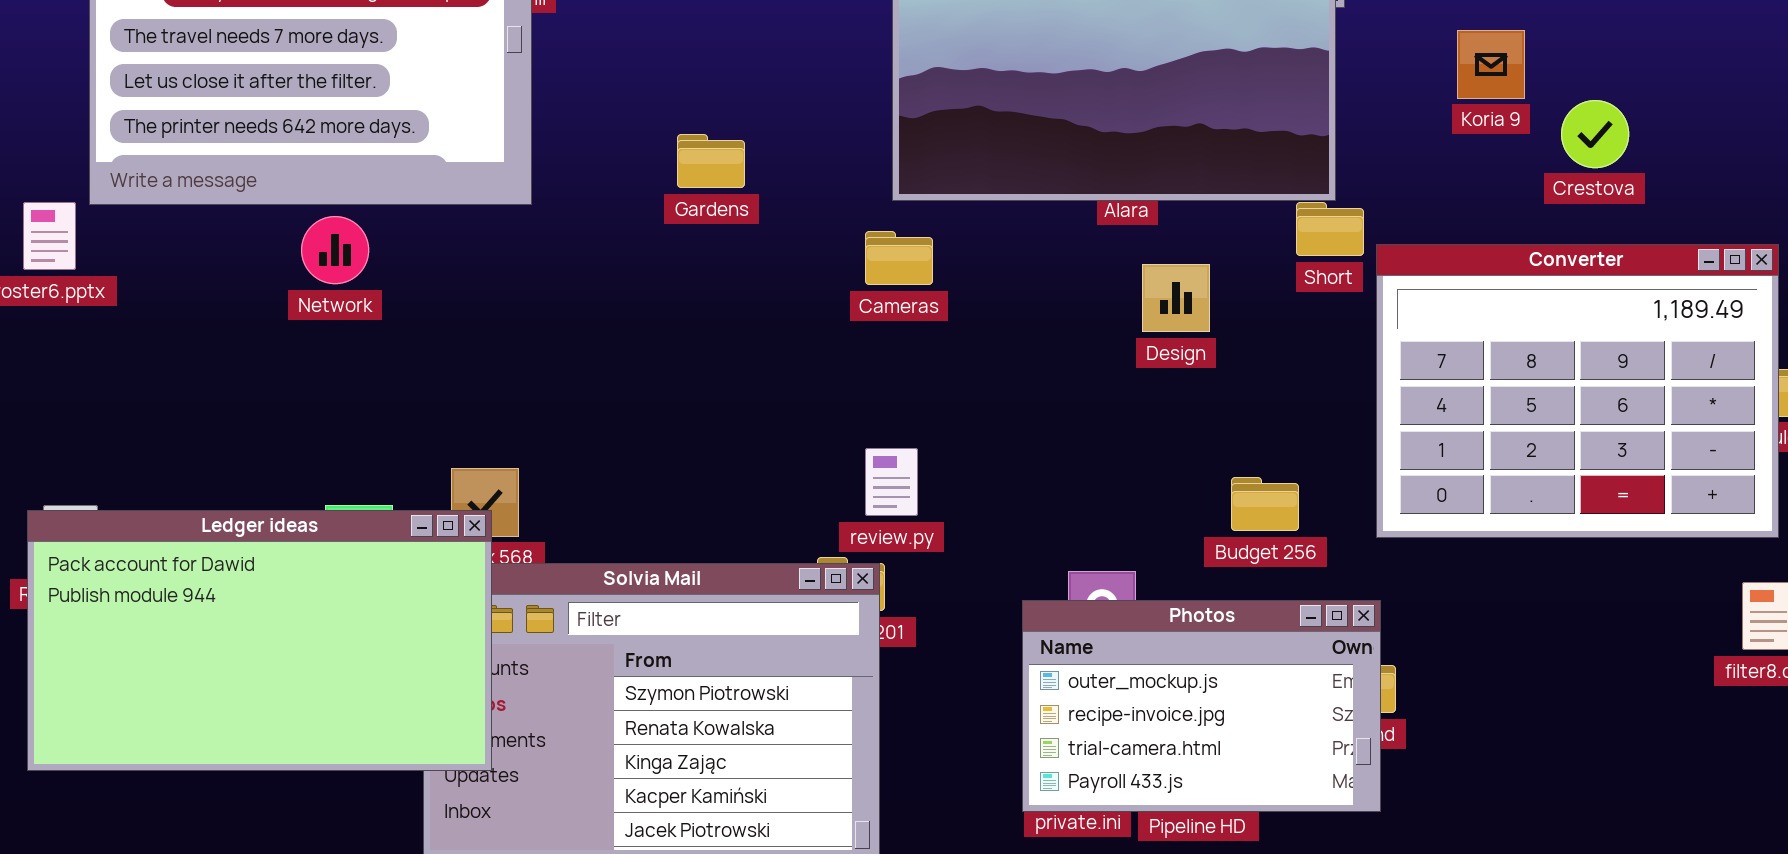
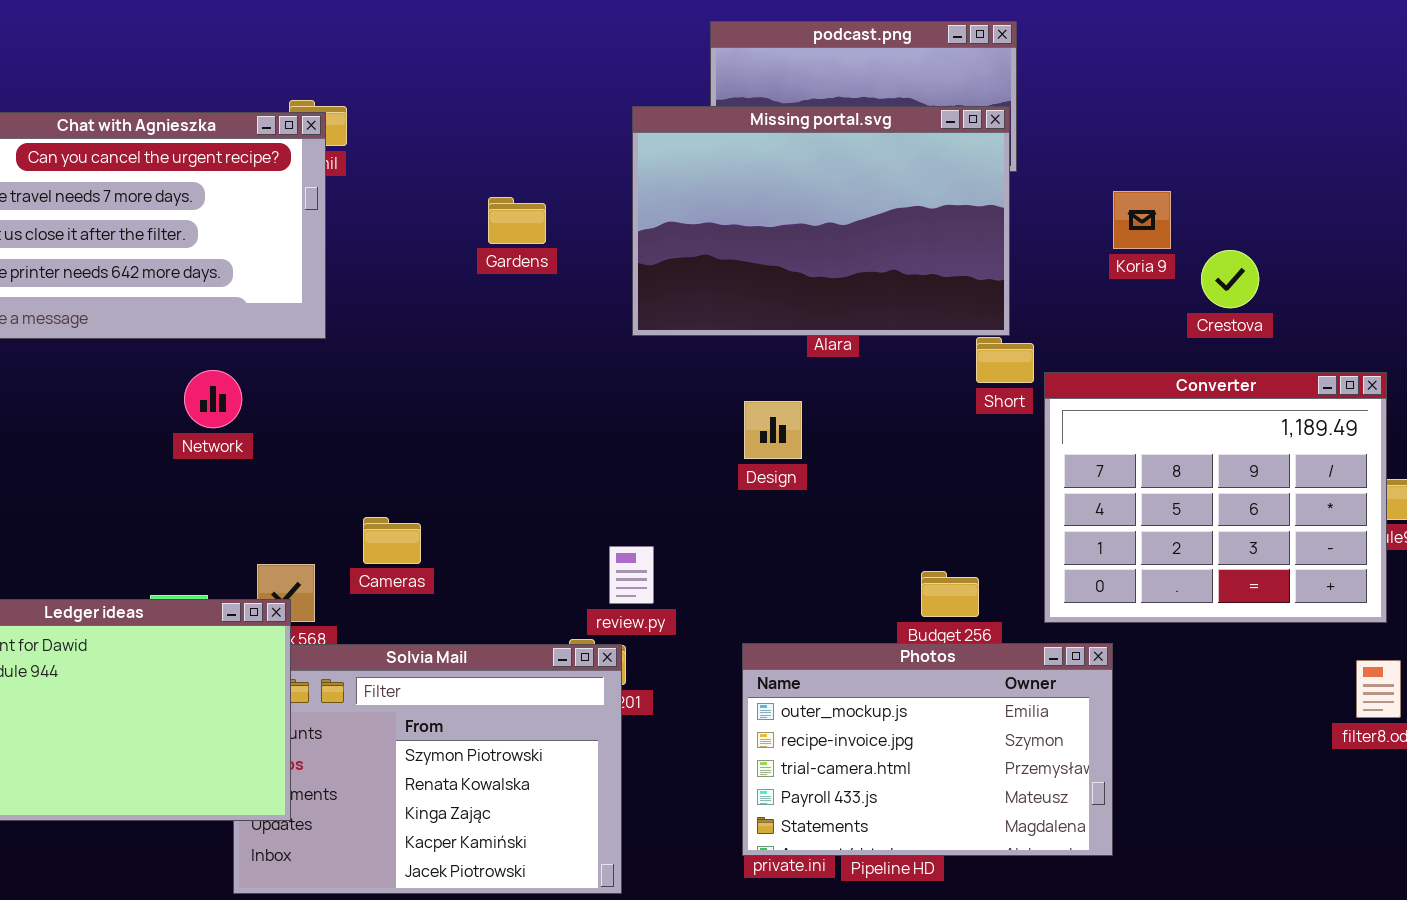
Gardens: [677,134,745,188] -> [488,197,546,244], moved
Network: [301,216,369,284] -> [184,370,242,428], moved
Cameras: [865,231,933,285] -> [363,517,421,564], moved
Design: [1142,264,1210,332] -> [744,401,802,459], moved
Photos: [1022,600,1381,812] -> [742,643,1113,856], resized

